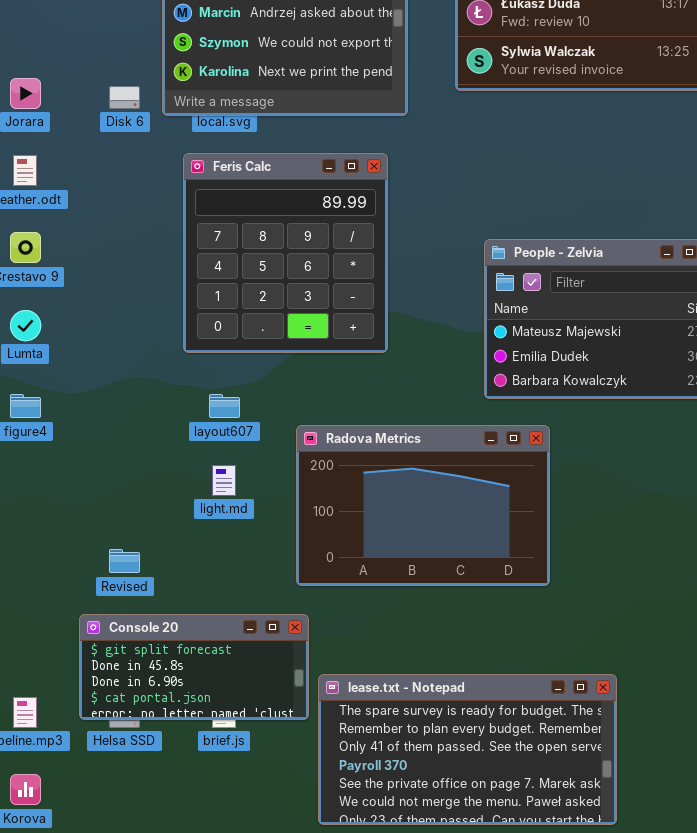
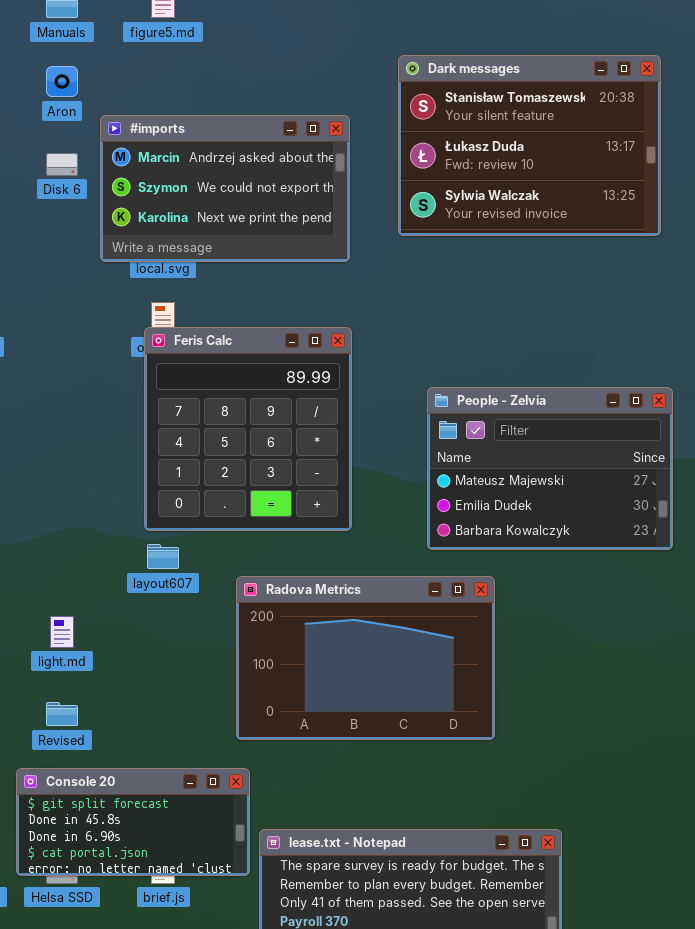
Disk 6: [109,86,140,109] -> [46,153,78,176], moved
Feris Calc: [183,153,388,353] -> [144,327,352,531], moved
light.md: [212,465,236,496] -> [50,616,74,648], moved

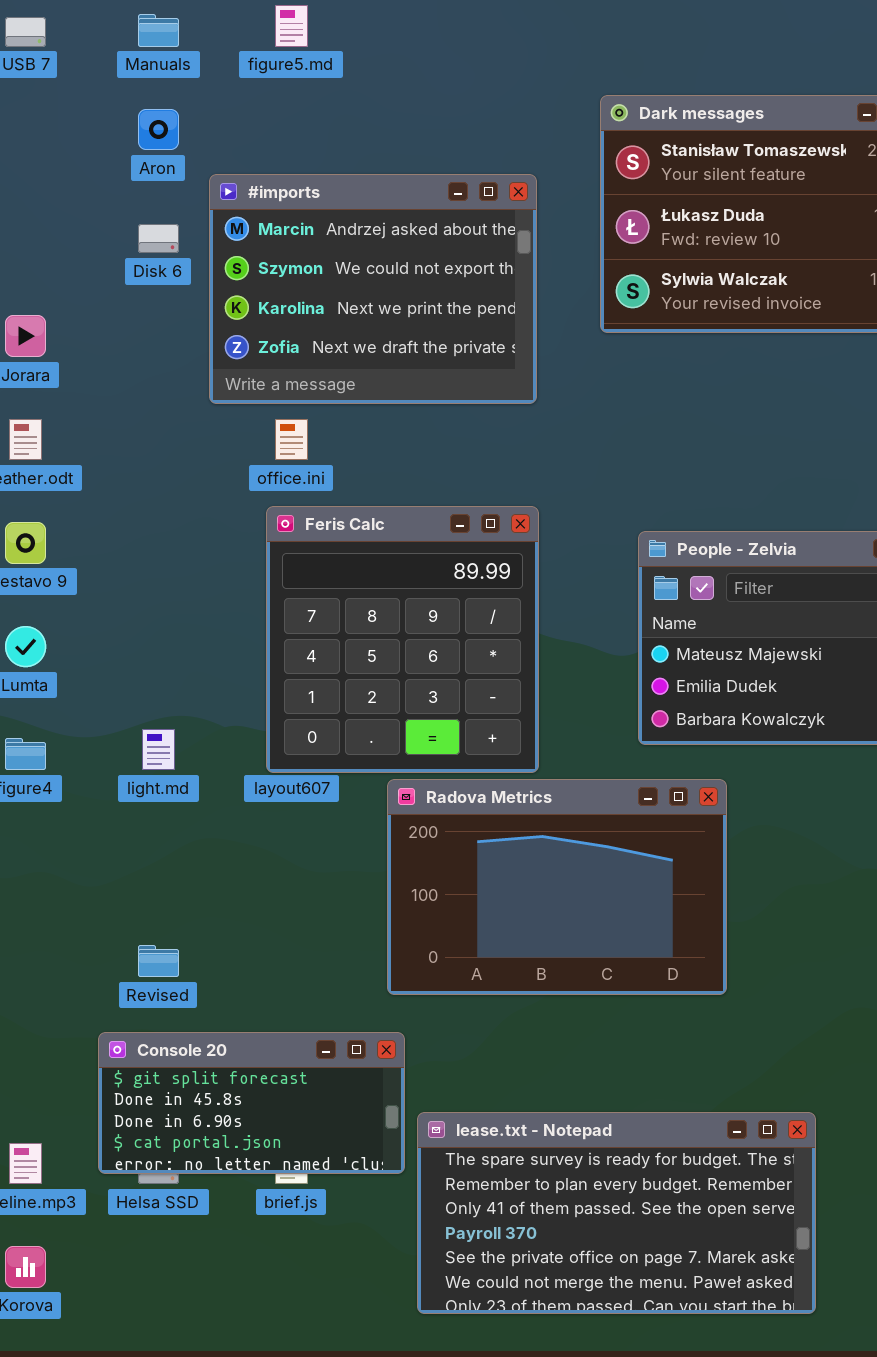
#imports: [100,115,350,262] -> [209,174,537,404], resized
Feris Calc: [144,327,352,531] -> [266,506,539,773], moved
light.md: [50,616,74,648] -> [142,729,175,770], moved

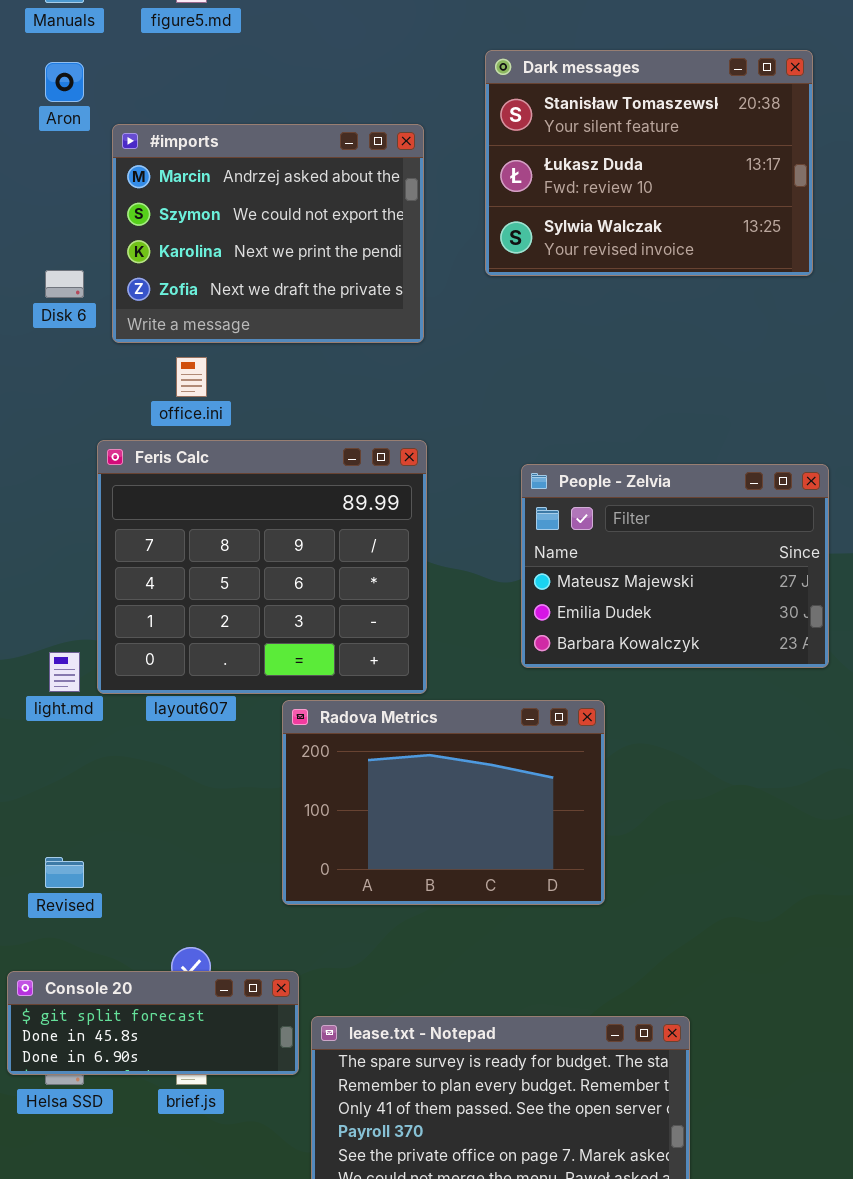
Disk 6: [138,224,179,253] -> [45,270,84,298], moved
Feris Calc: [266,506,539,773] -> [97,440,427,694], resized
Console 20: [98,1032,405,1174] -> [7,971,299,1075], resized

